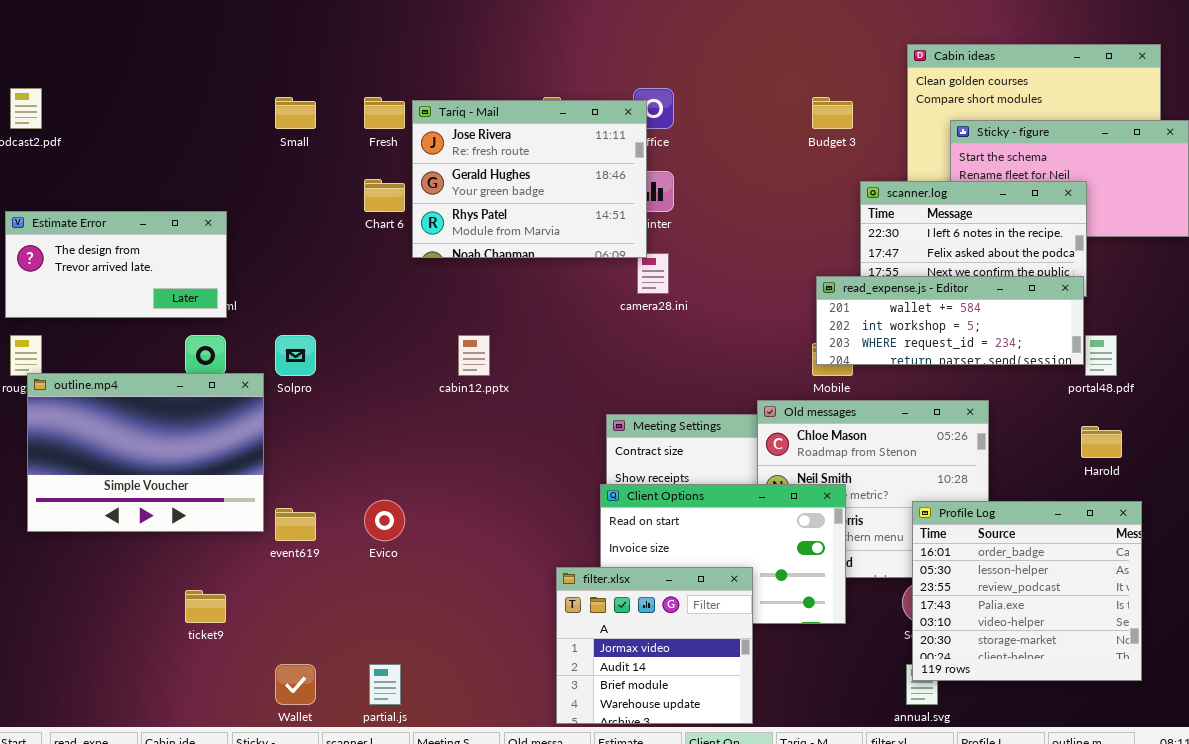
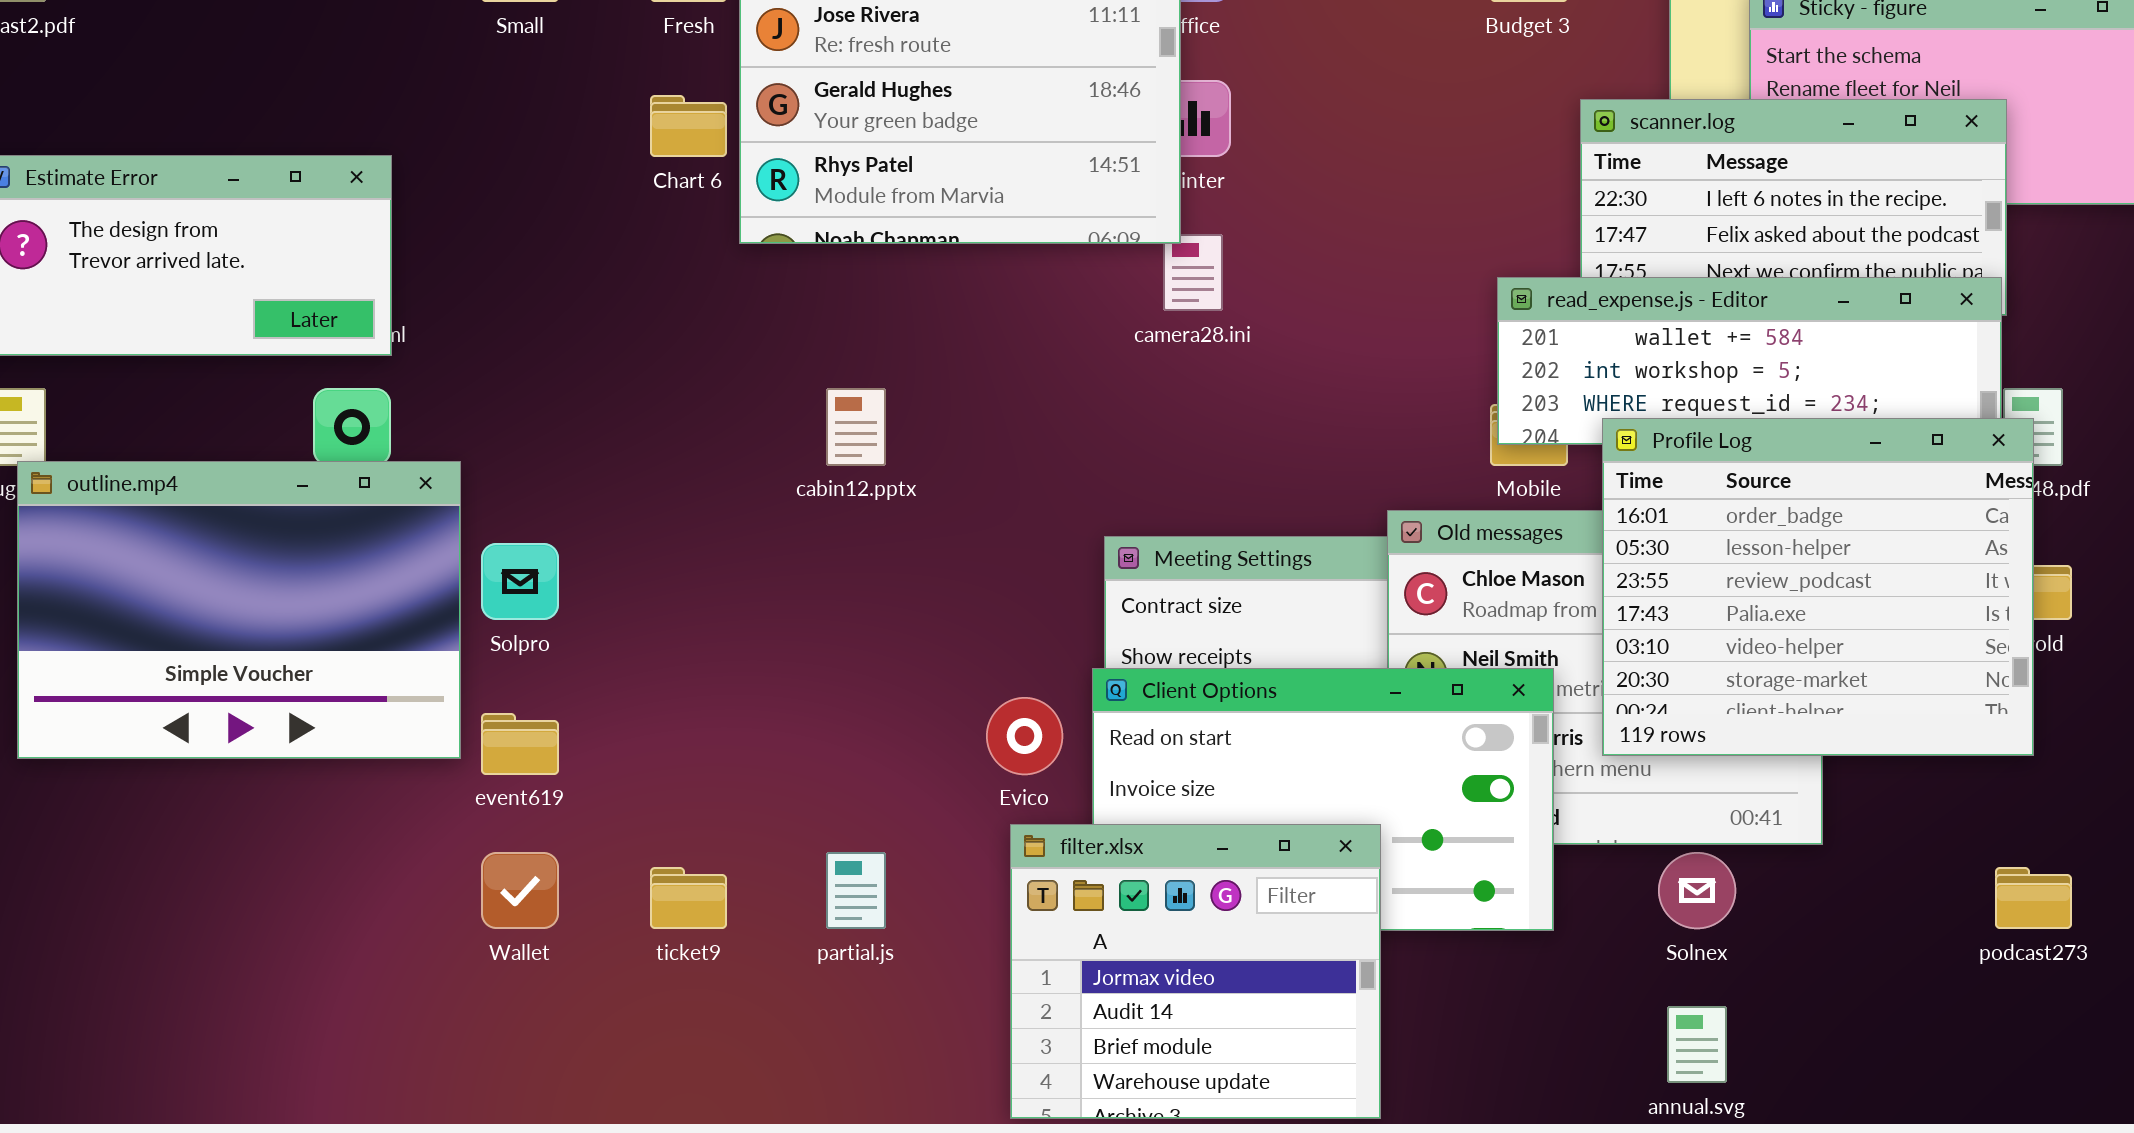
Solpro: [275,335,316,376] -> [481,543,559,620], moved
Evico: [364,500,405,541] -> [986,697,1063,775], moved
Profile Log: [912,501,1142,681] -> [1602,418,2034,756], moved
ticket9: [185,590,226,623] -> [650,867,727,929], moved
Wallet: [275,664,316,705] -> [481,852,559,929], moved
partial.js: [369,664,401,705] -> [826,852,886,929], moved

